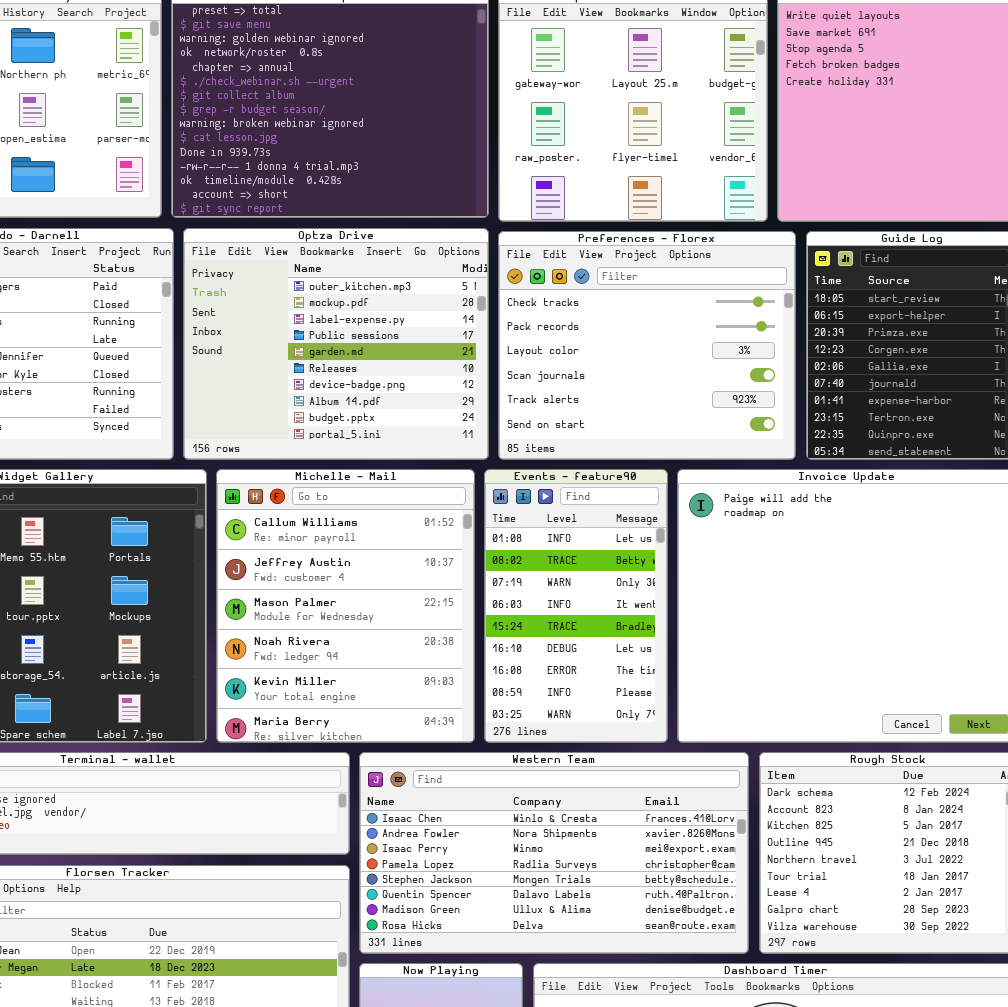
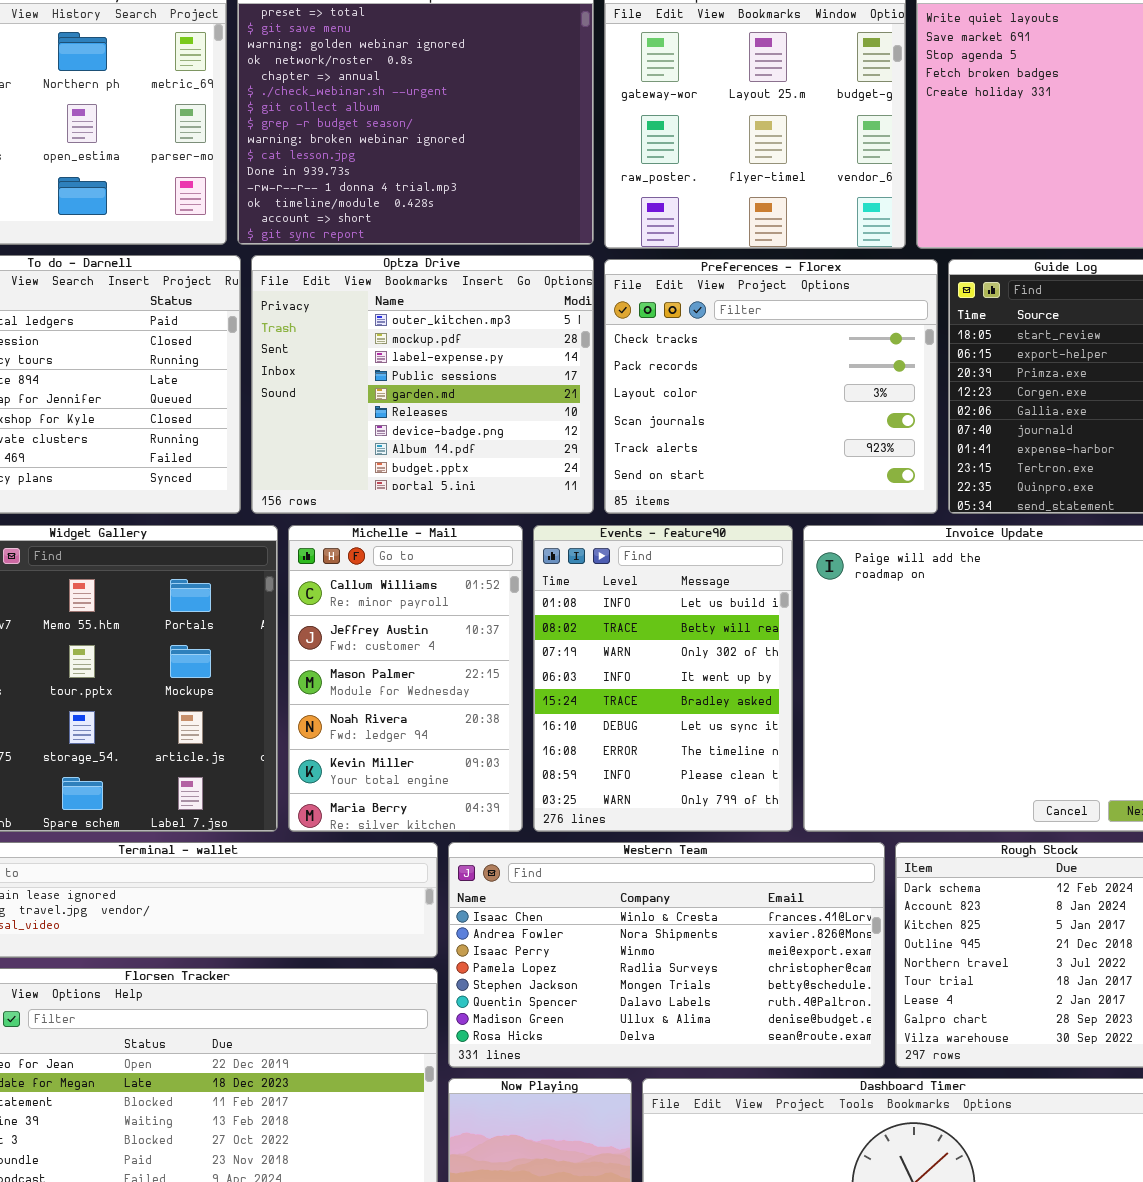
Michelle - Mail: [216,469,475,743] -> [288,525,523,832], resized
Events - feature90: [484,469,668,743] -> [533,525,793,832], resized

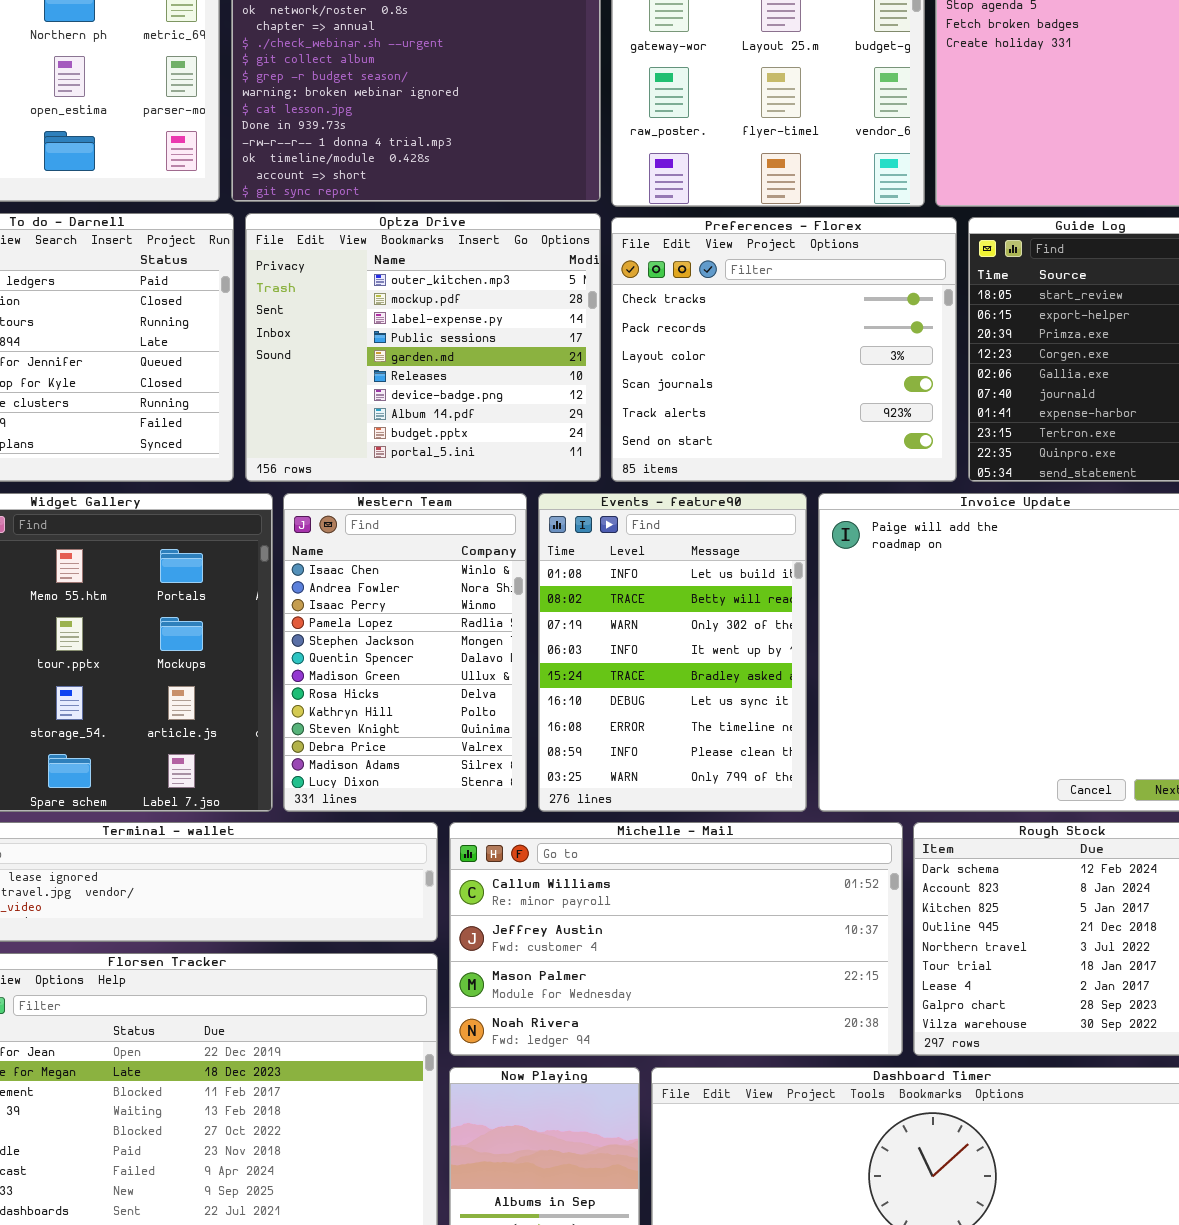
Michelle - Mail: [288,525,523,832] -> [449,822,903,1056], moved, resized
Western Team: [448,842,885,1068] -> [283,493,527,812], moved, resized

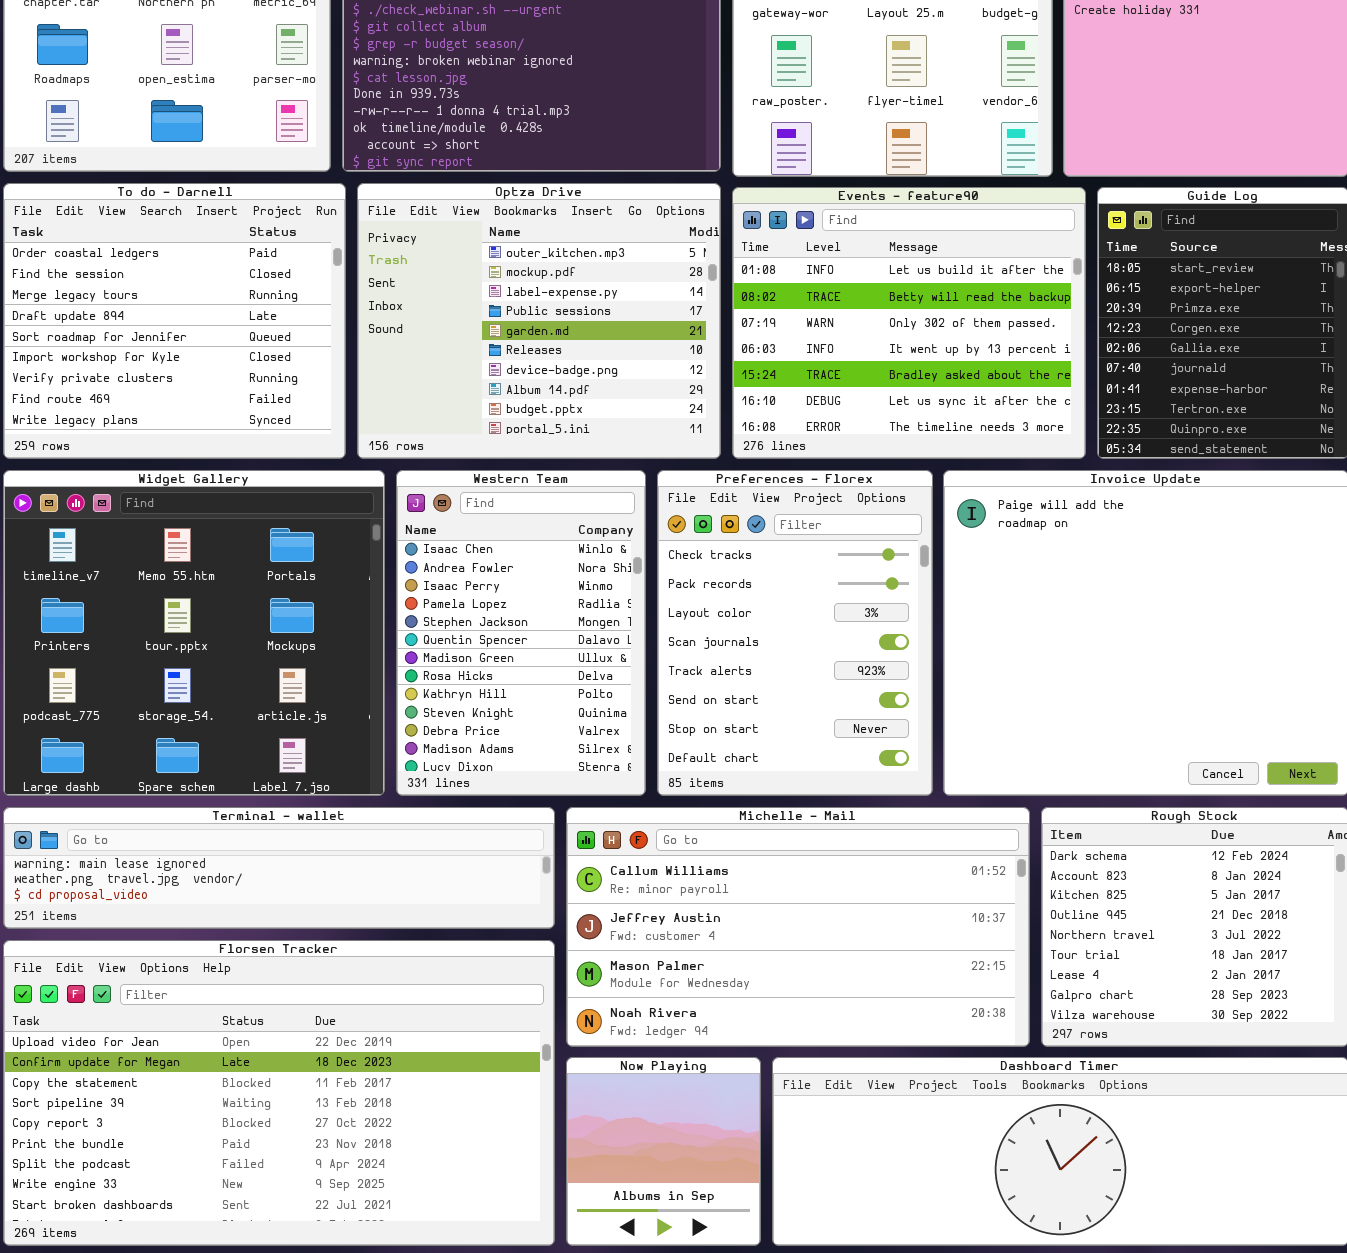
Preferences - Florex: [611,217,957,482] -> [657,470,933,796], moved, resized
Events - feature90: [538,493,807,812] -> [732,187,1086,459], moved, resized

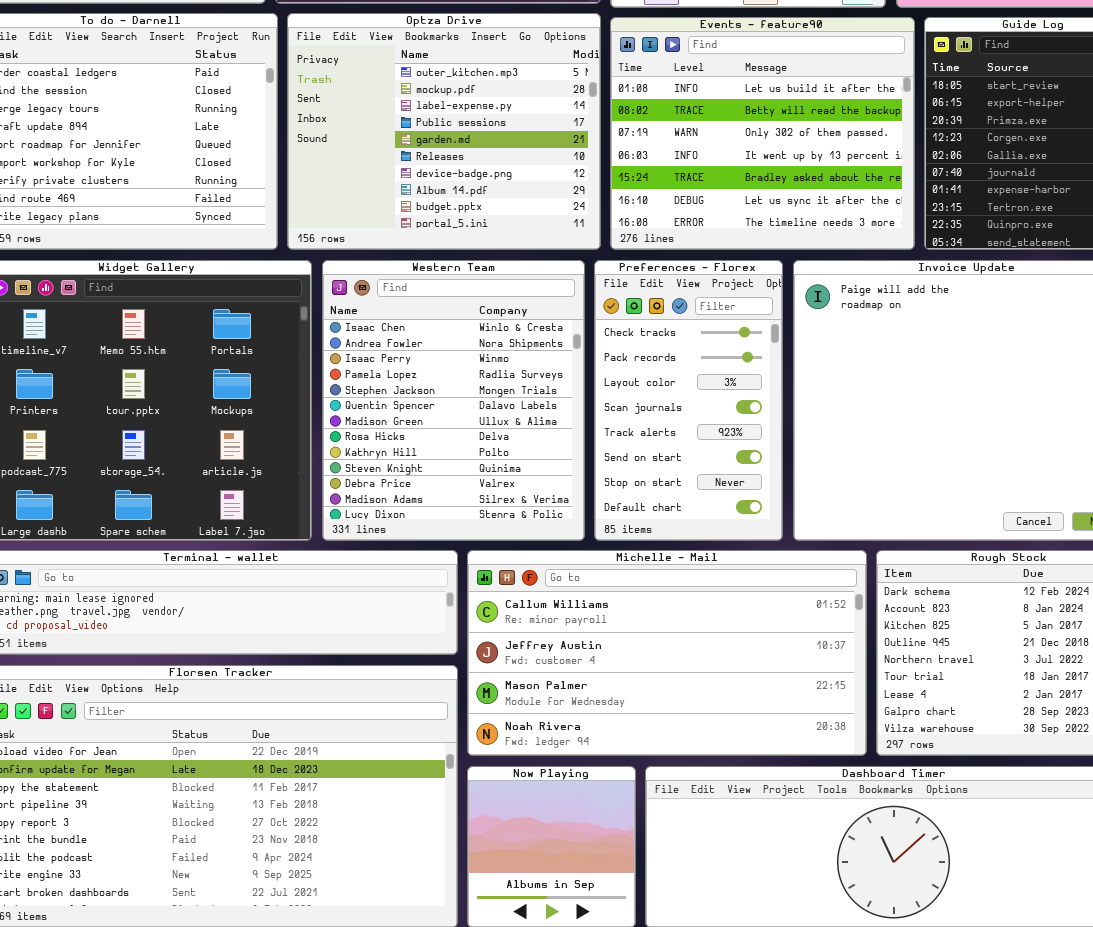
Western Team: [396,470,646,796] -> [322,260,585,541], resized
Preferences - Florex: [657,470,933,796] -> [594,260,783,541], resized

